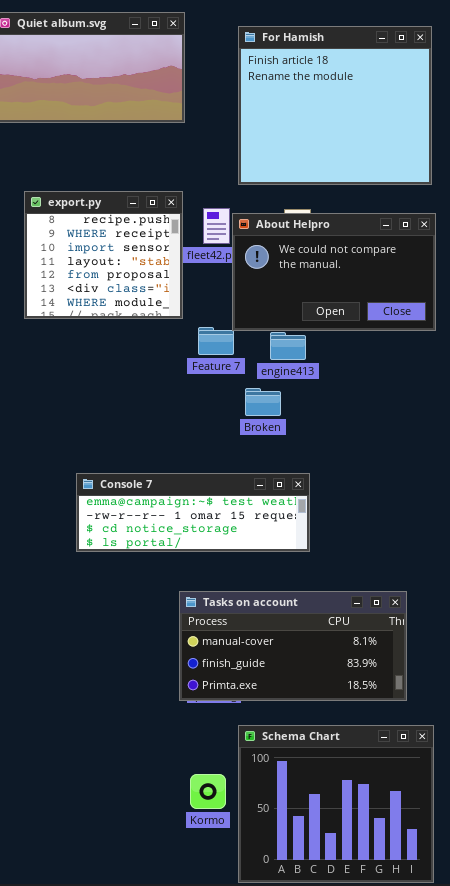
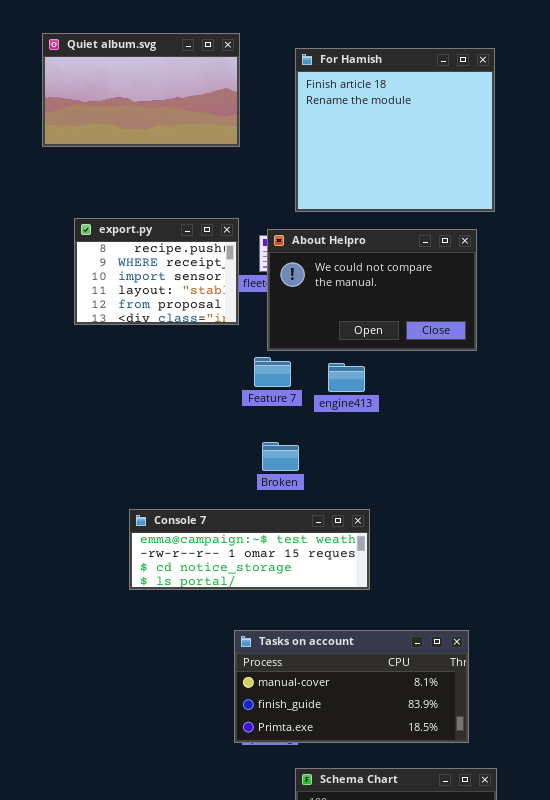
export.py: [24,191,183,319] -> [74,218,239,325], resized
About Helpro: [232,213,436,331] -> [267,229,477,351], moved
Broken: [245,388,281,416] -> [262,442,299,471], moved

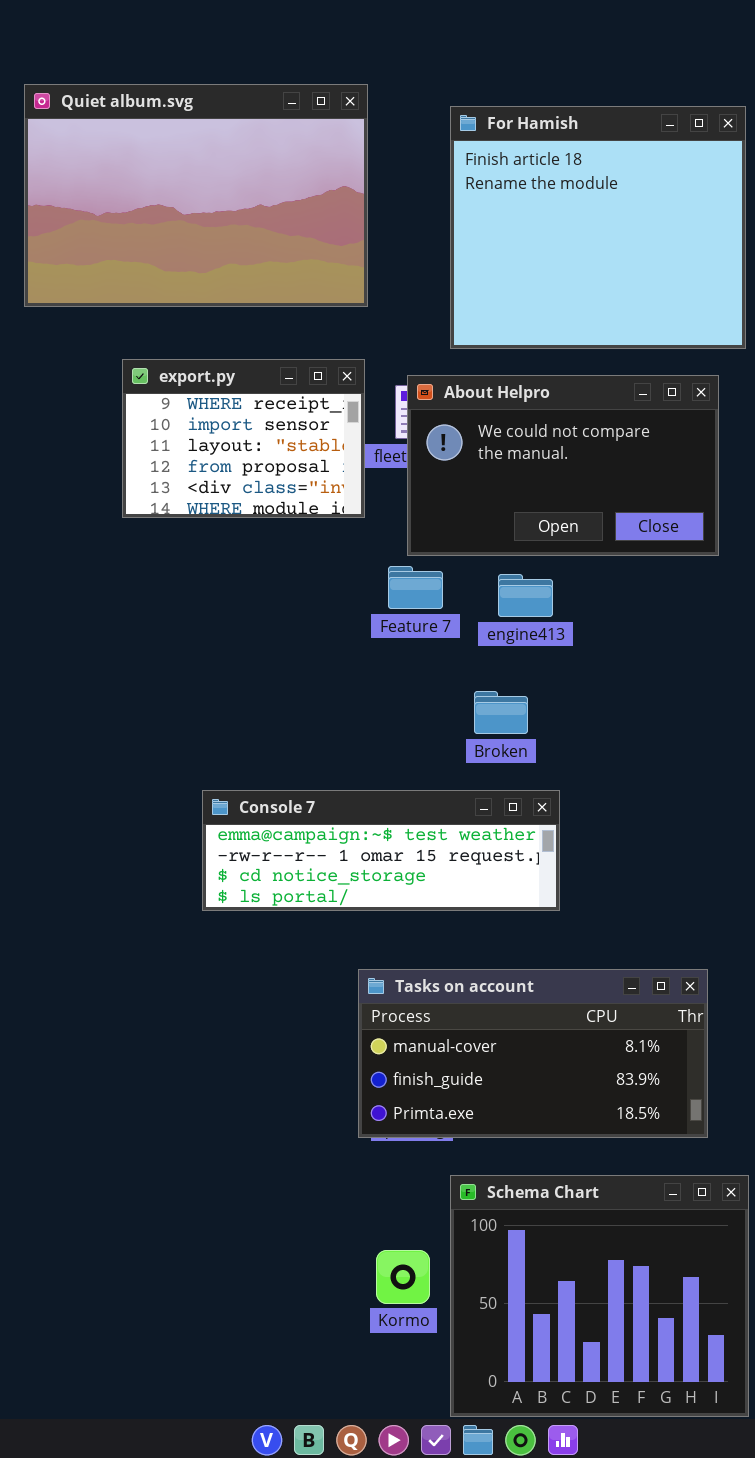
Quiet album.svg: [42,33,240,147] -> [24,84,368,307], resized
export.py: [74,218,239,325] -> [122,359,365,518], scrolled down 1 row
Broken: [262,442,299,471] -> [474,691,528,734], moved

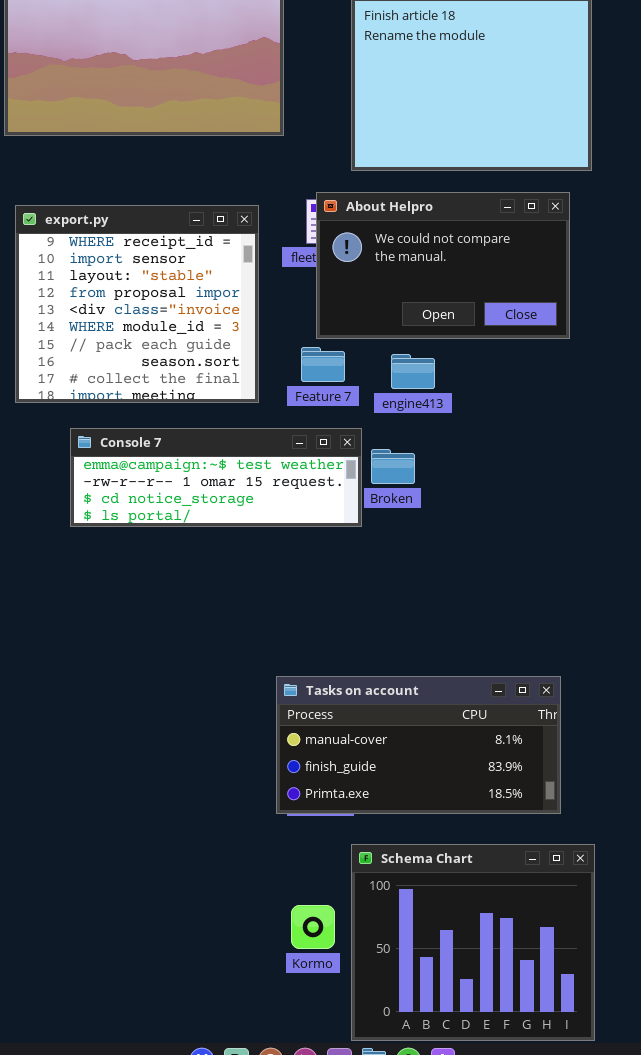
export.py: [122,359,365,518] -> [15,205,259,403], moved, resized
Console 7: [202,790,560,911] -> [70,428,362,527], moved

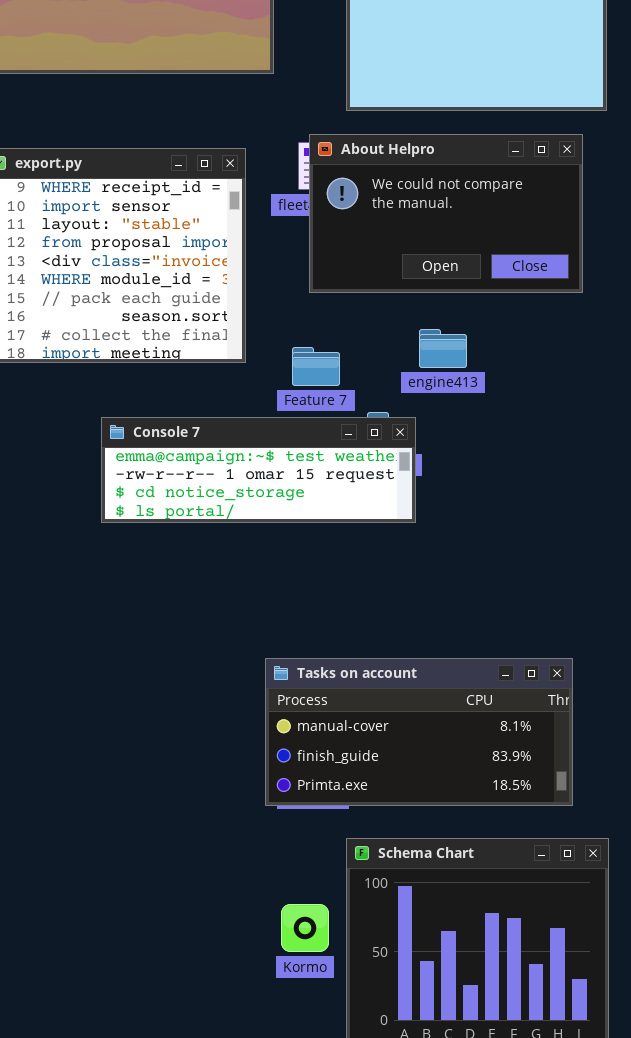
Feature 7: [301,347,345,382] -> [292,347,340,386], moved
engine413: [391,354,435,389] -> [419,329,467,368], moved
Console 7: [70,428,362,527] -> [101,417,416,523], moved

